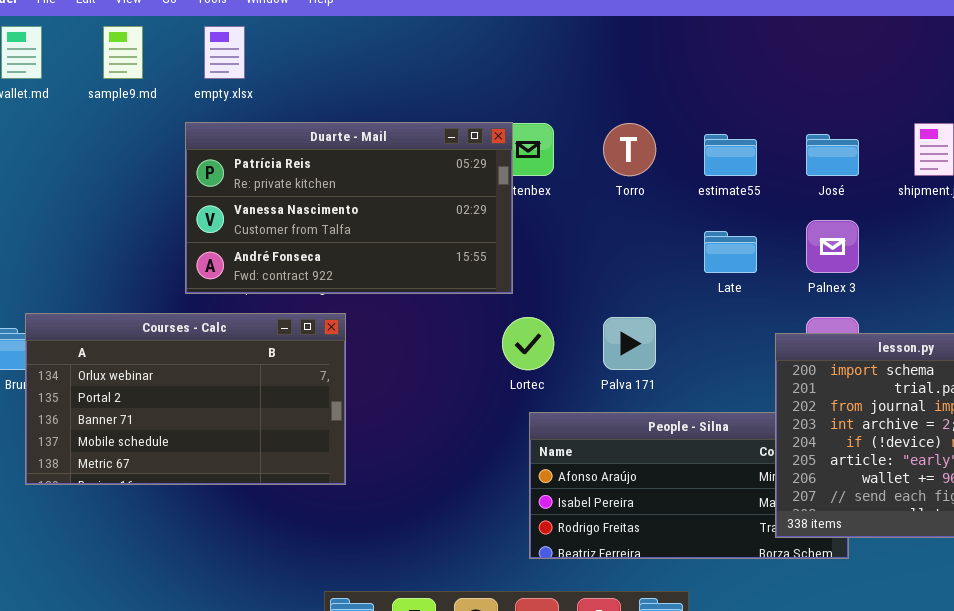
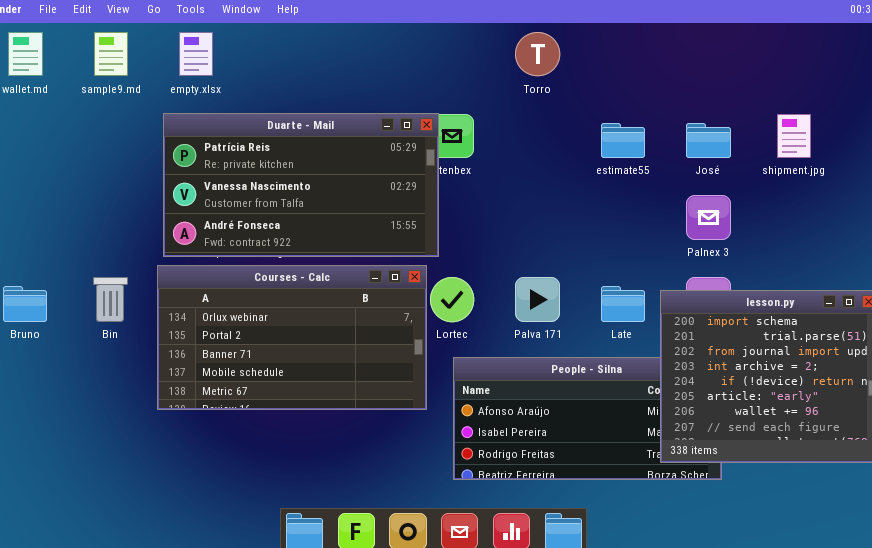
Torro: [603,123,656,176] -> [515,32,560,76], moved
Late: [704,231,757,273] -> [601,286,645,322], moved
Courses - Calc: [25,313,346,485] -> [157,265,427,410], moved

